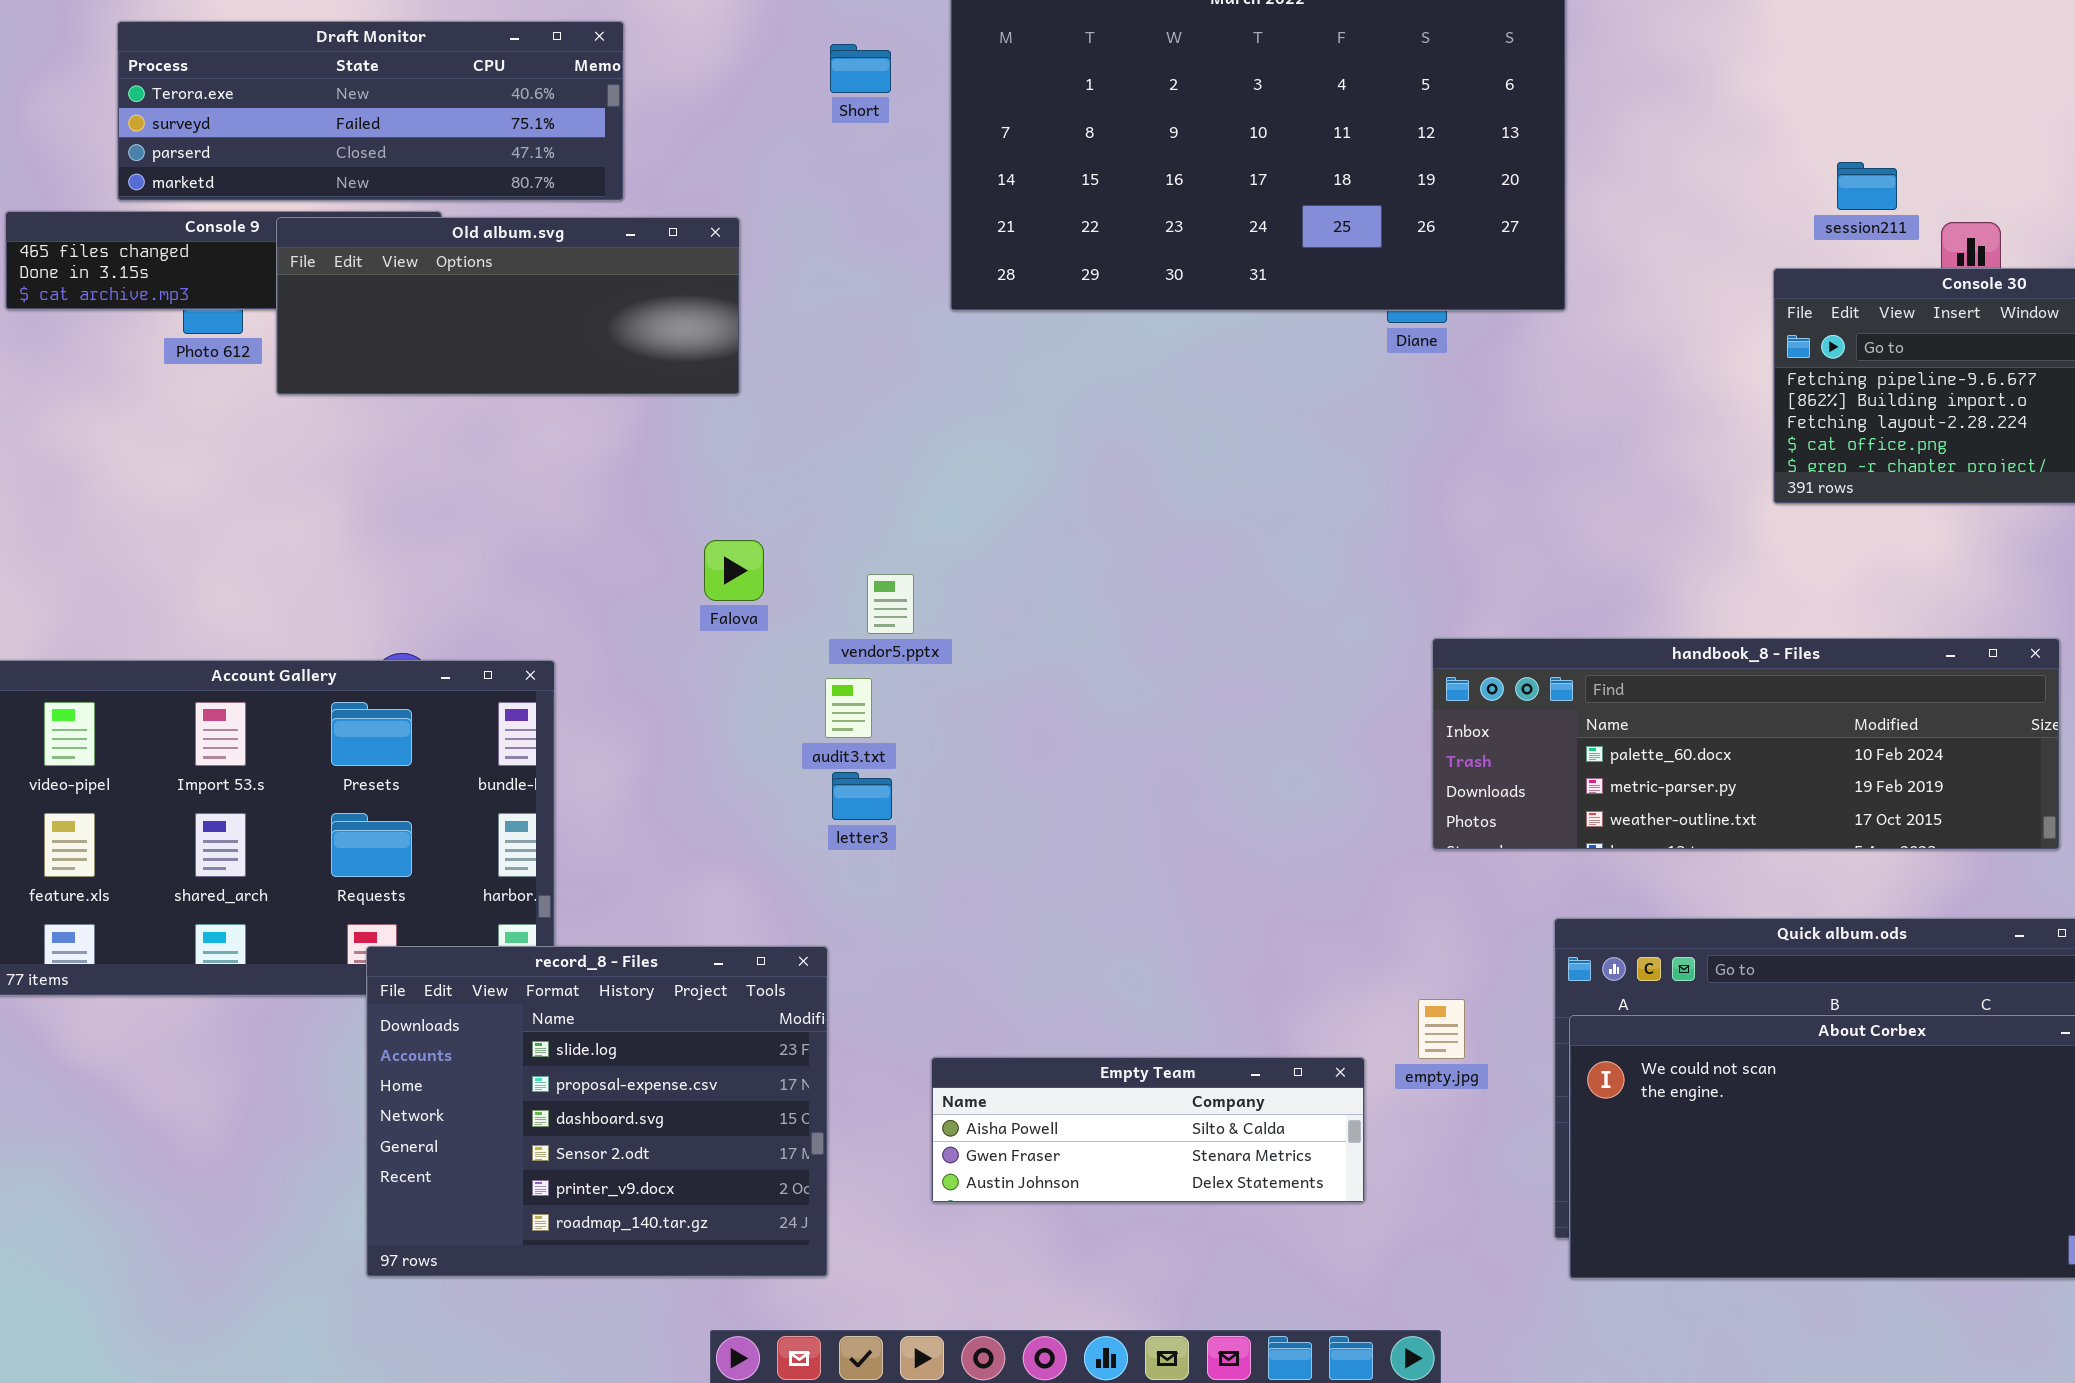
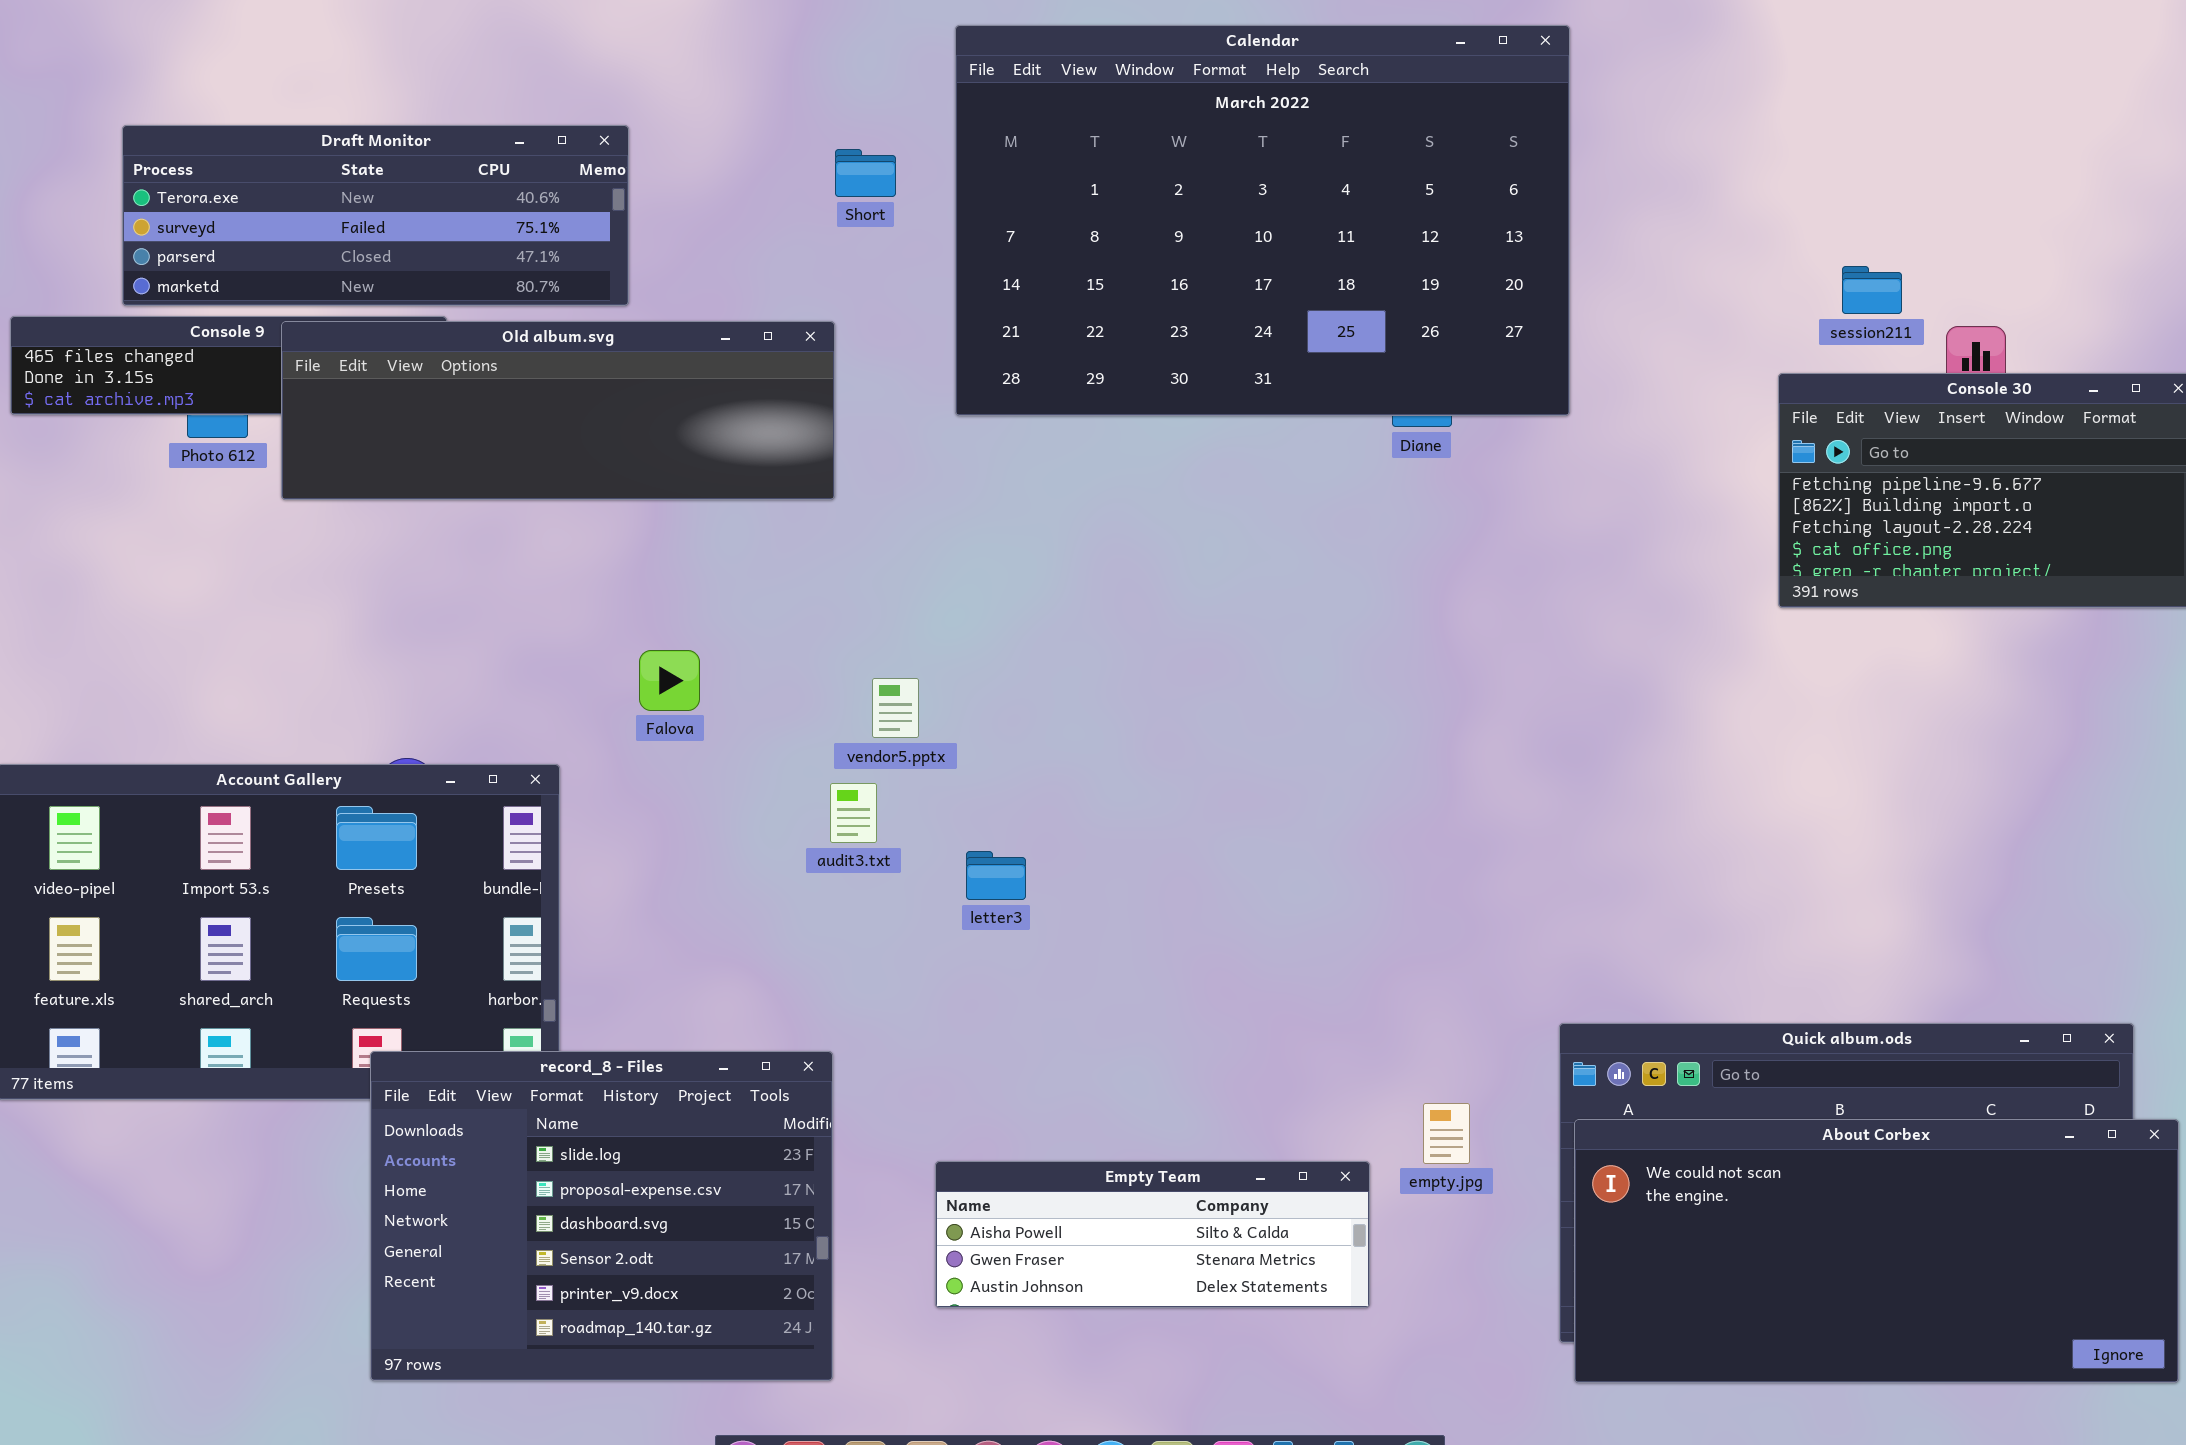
Old album.svg: [276,217,740,395] -> [281,321,835,500], resized
Falova: [704,540,764,601] -> [639,650,700,711], moved
handbook_8 - Files: [1432,638,2060,850] -> none, closed
letter3: [832,772,892,820] -> [966,851,1026,900], moved

